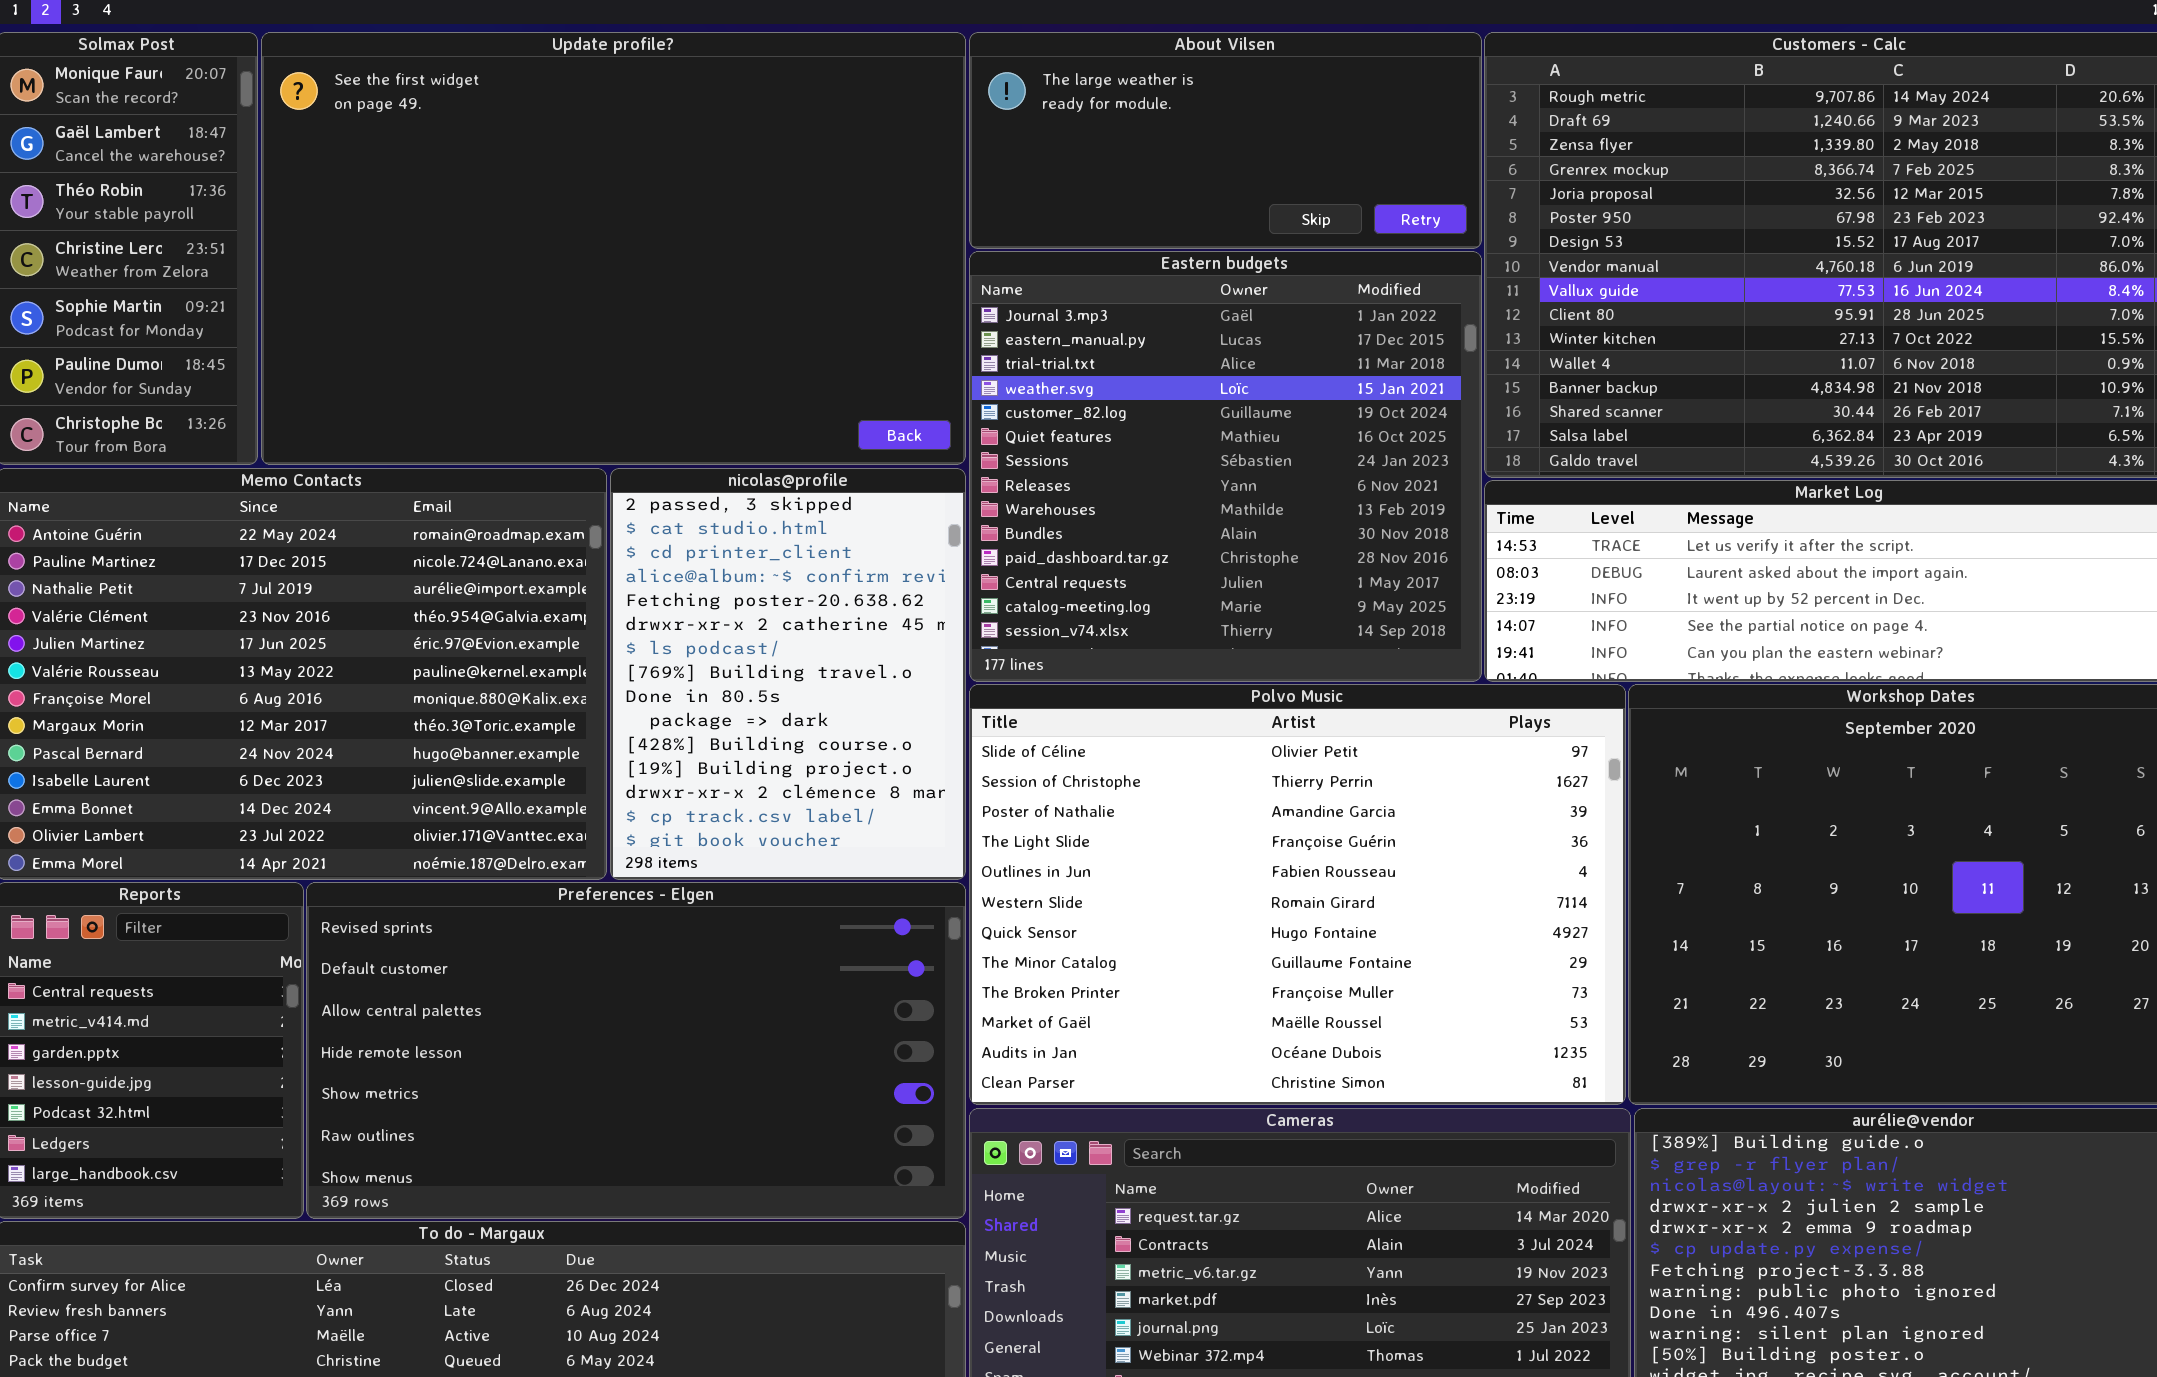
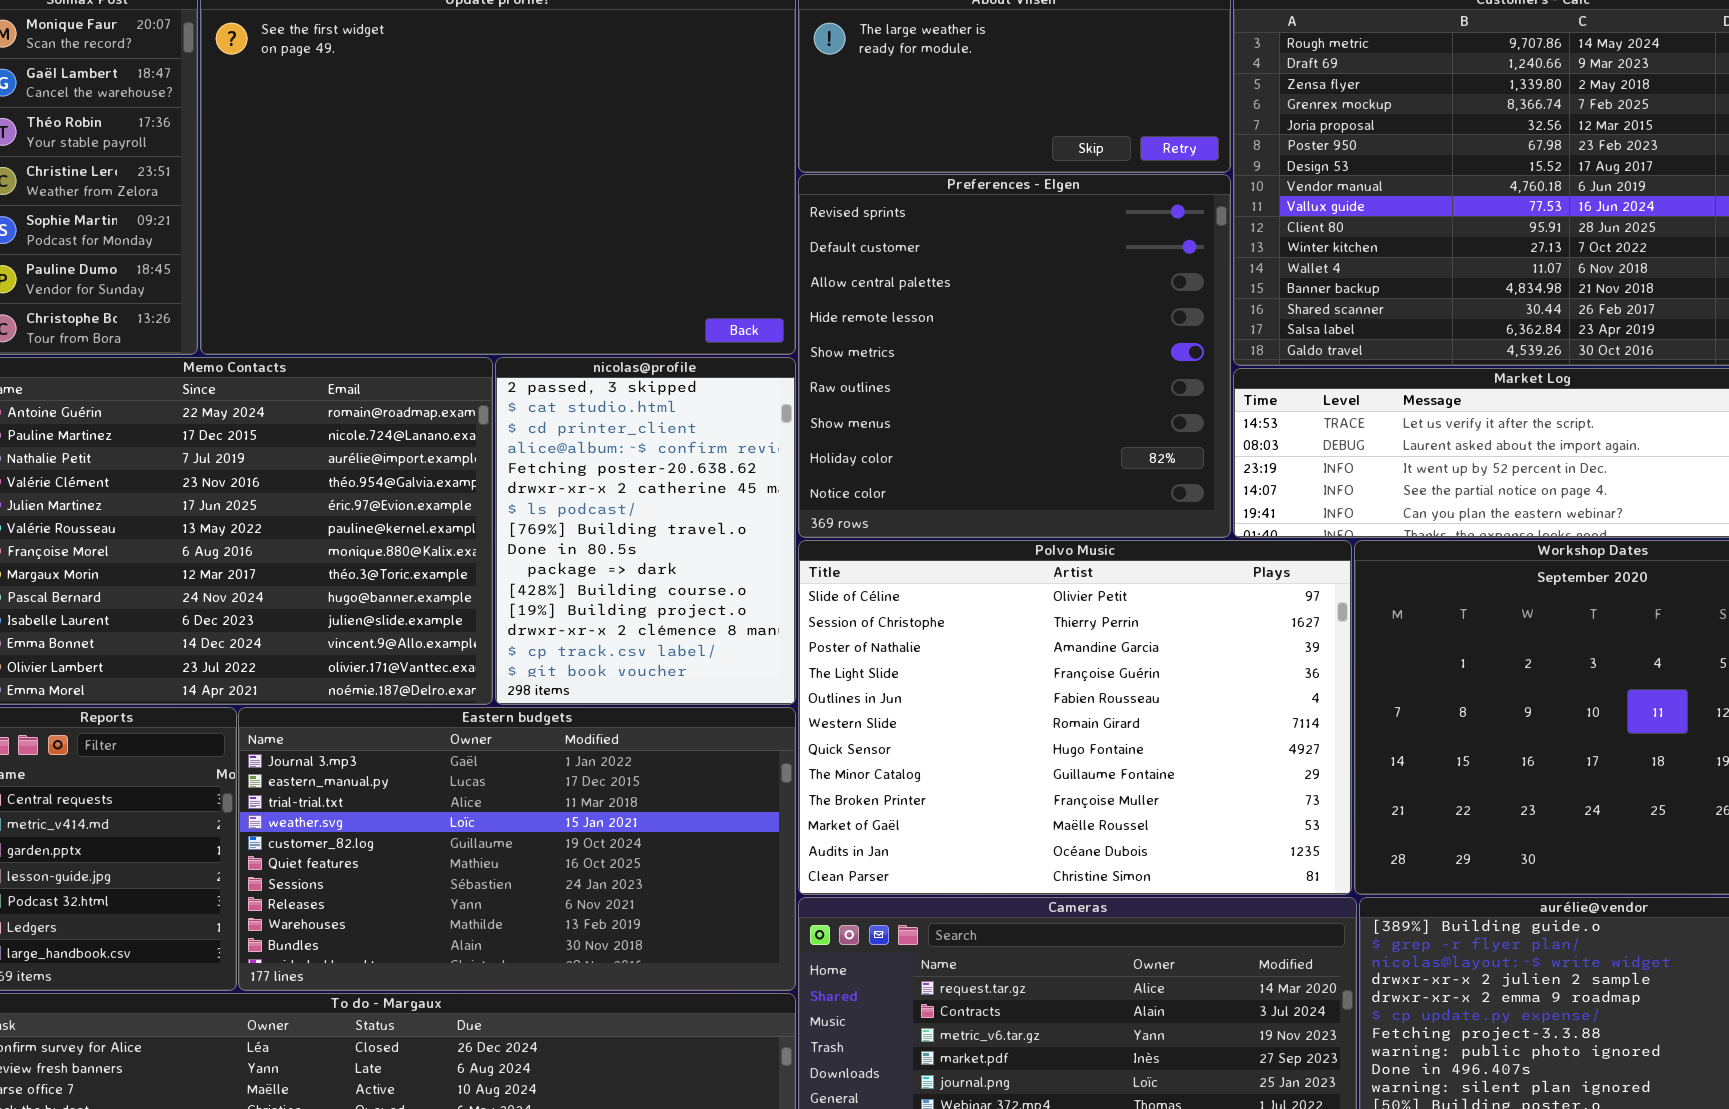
Eastern budgets: [969,251,1482,682] -> [238,707,796,991], moved, resized
Preferences - Elgen: [306,882,966,1219] -> [798,174,1231,538], moved, resized

